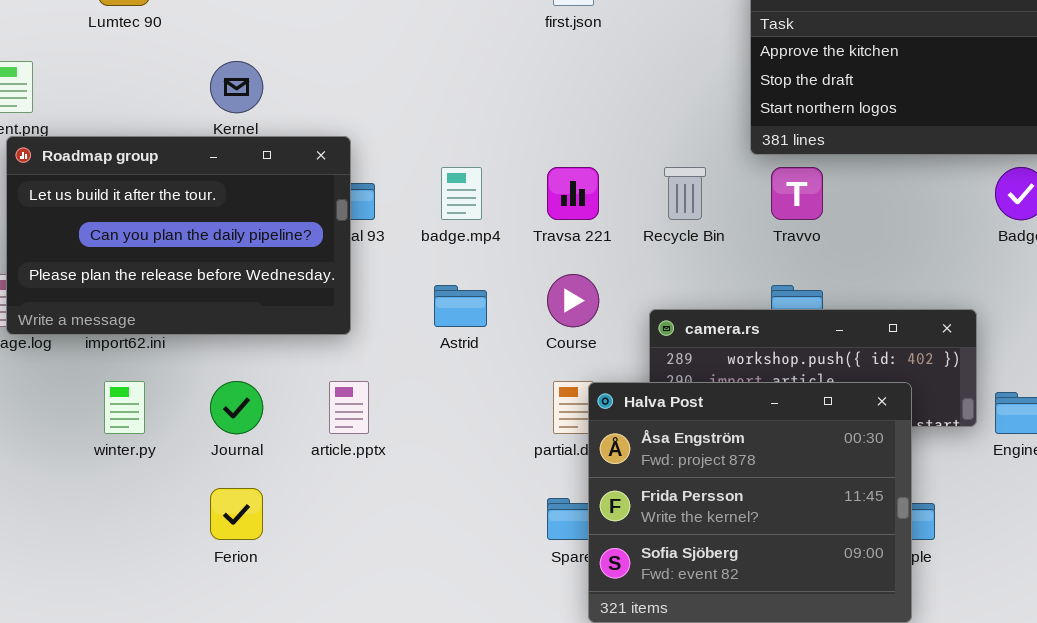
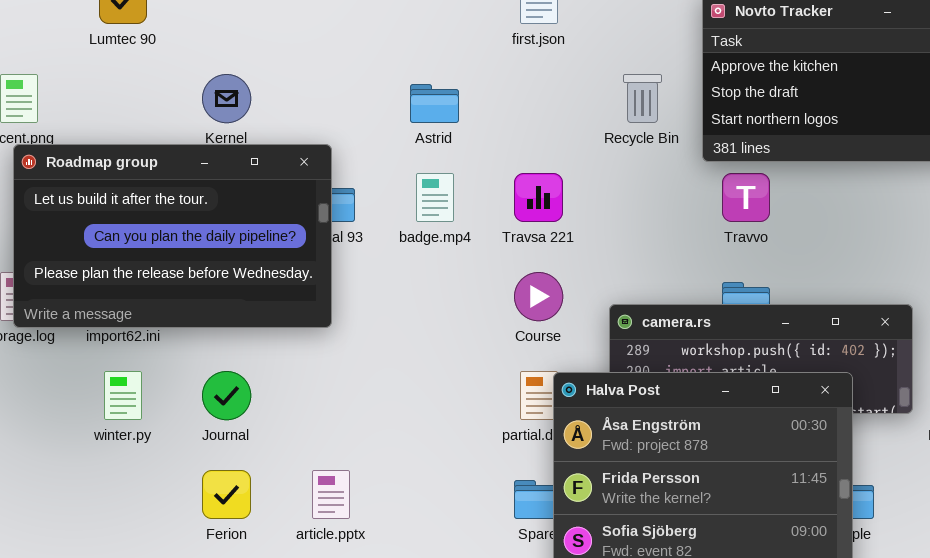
Recycle Bin: [664,167,706,220] -> [623,74,662,123], moved
Astrid: [434,285,487,327] -> [410,84,459,123], moved
article.pptx: [329,381,369,434] -> [312,470,350,519], moved

